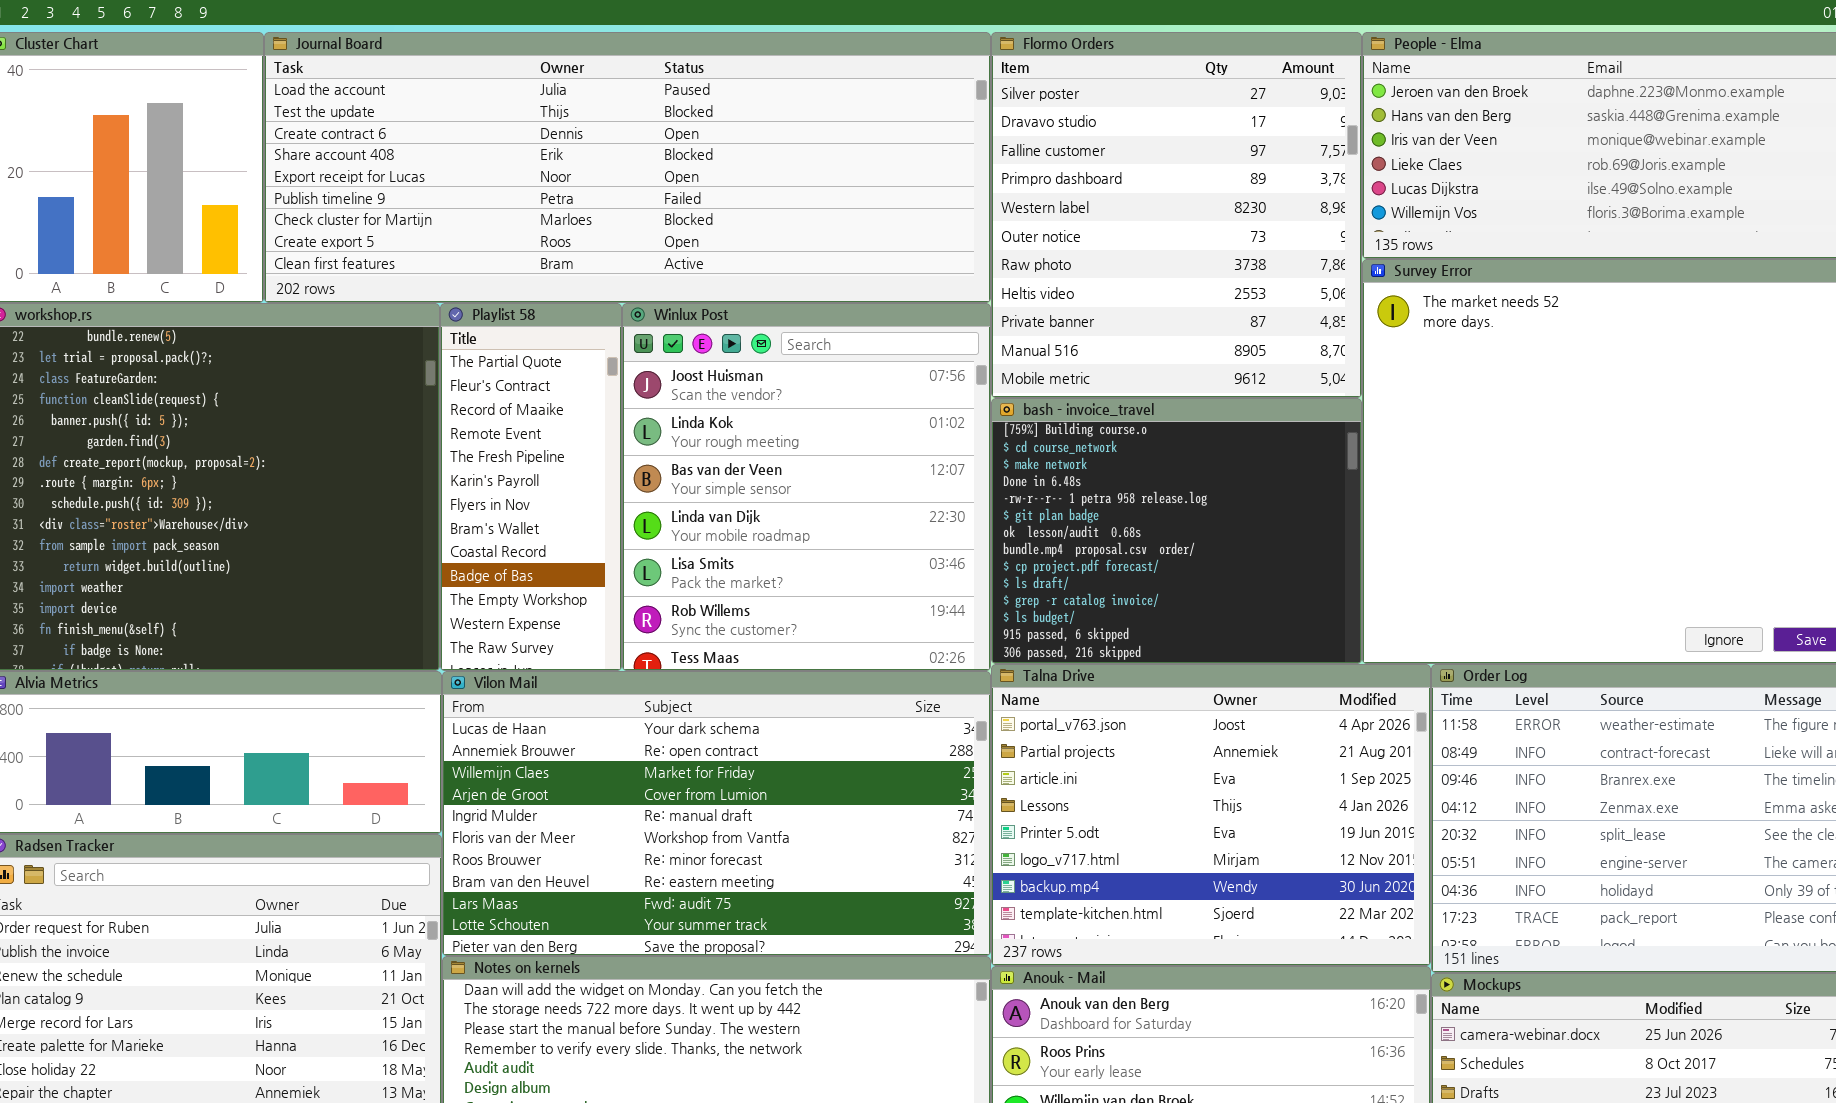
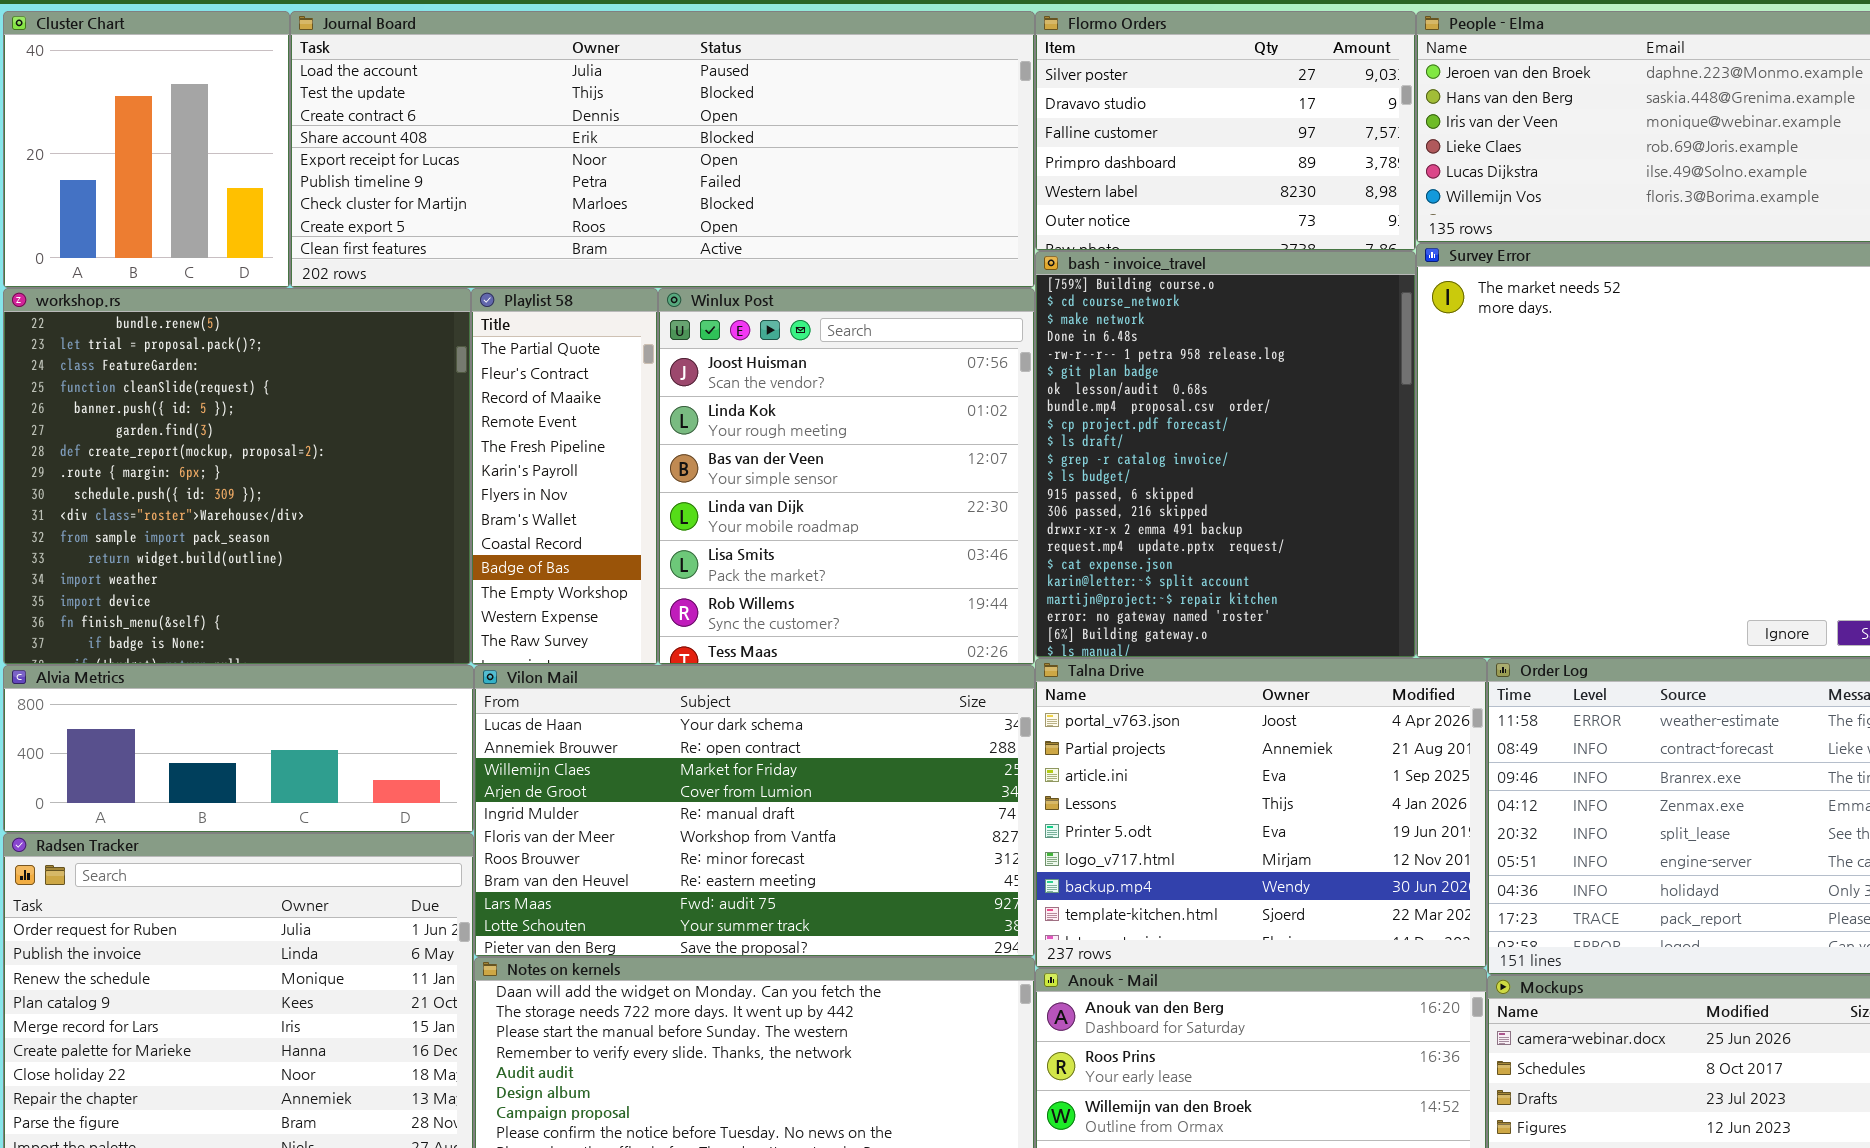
Flormo Orders: [991,32,1362,398] -> [1035,11,1416,251], resized
bash - invoice_travel: [991,398,1362,664] -> [1035,251,1416,658], resized

